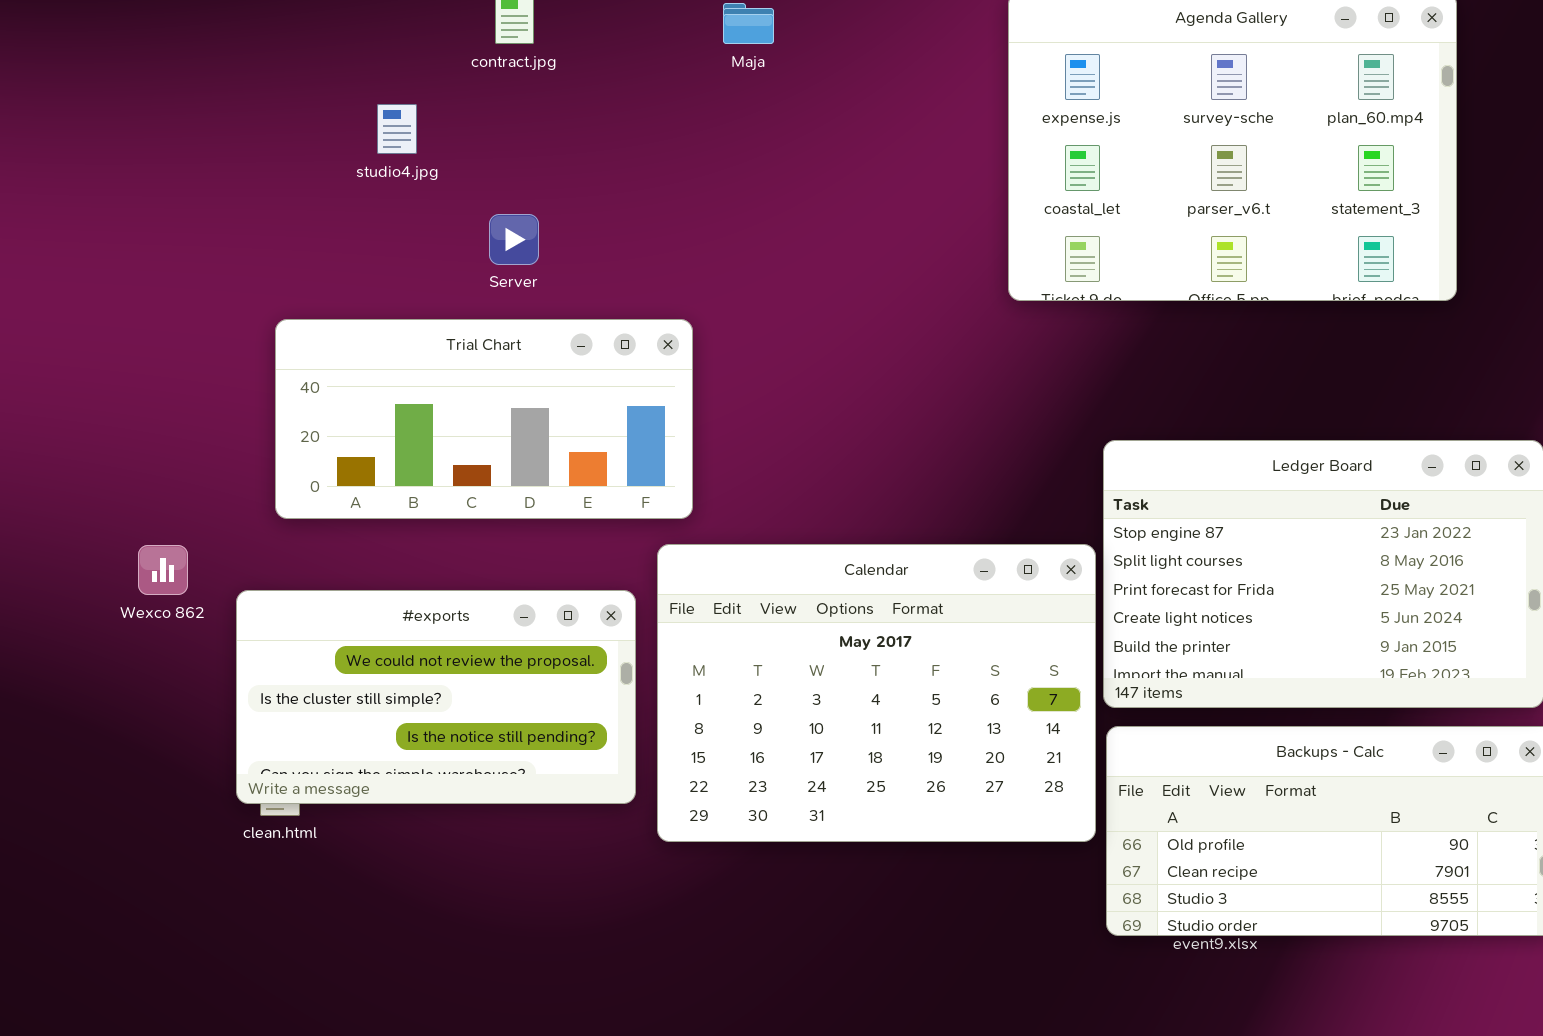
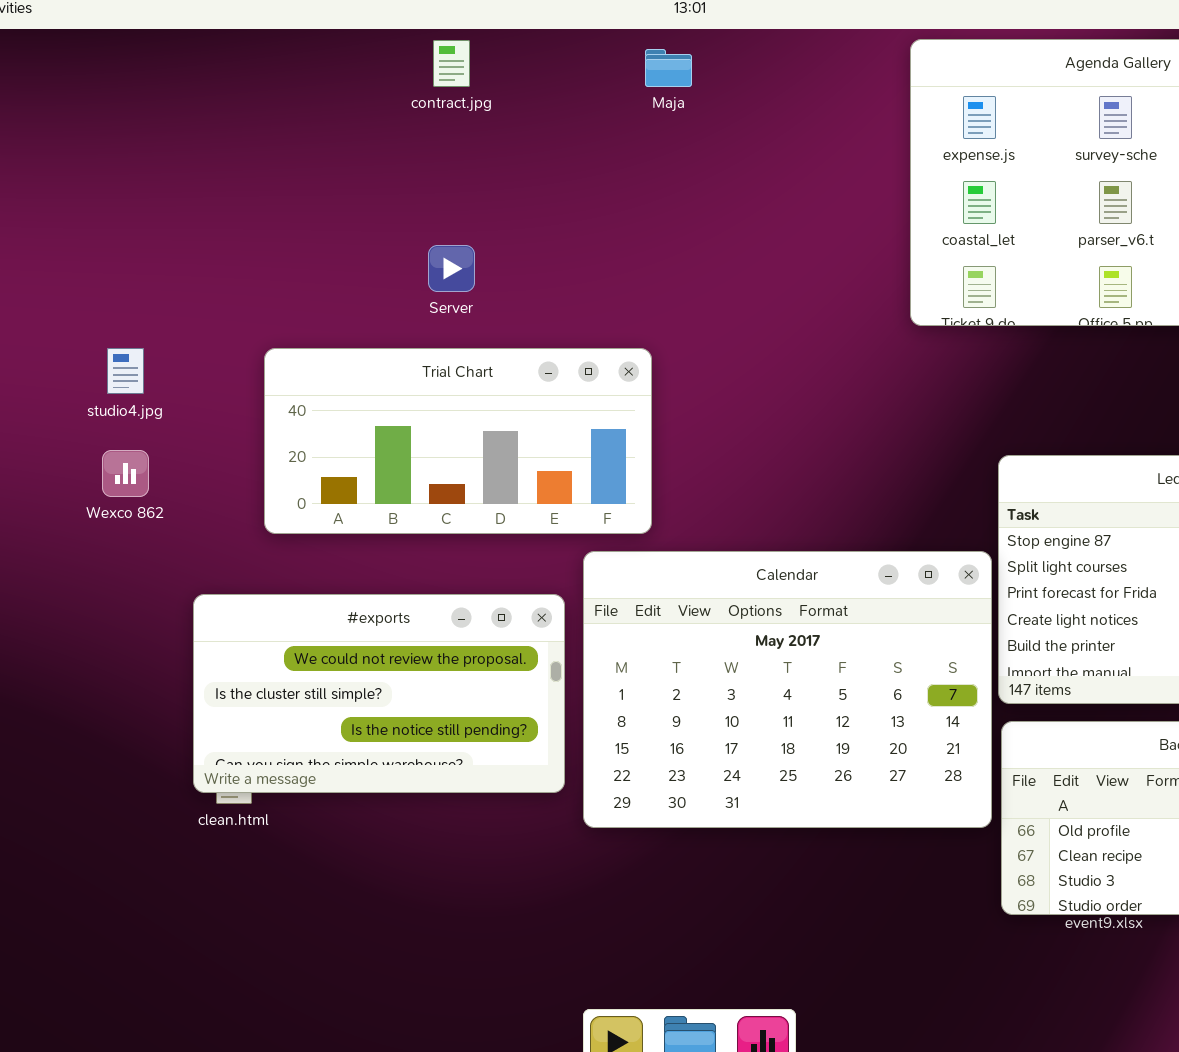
studio4.jpg: [377,104,417,154] -> [107,348,144,394], moved
Trial Chart: [275,319,693,519] -> [264,348,652,534], moved
Wexco 862: [138,545,188,595] -> [102,450,149,497], moved

